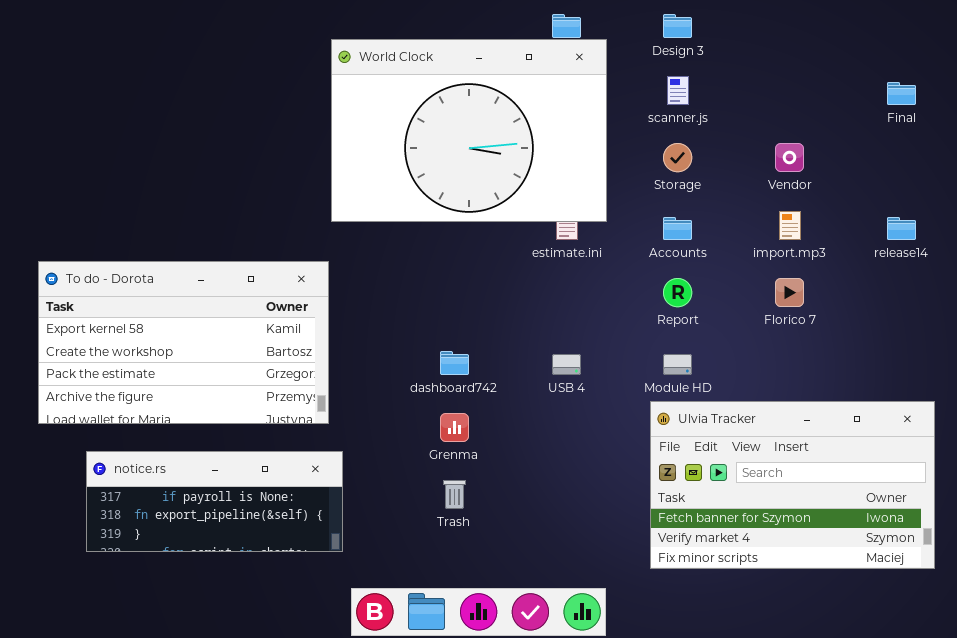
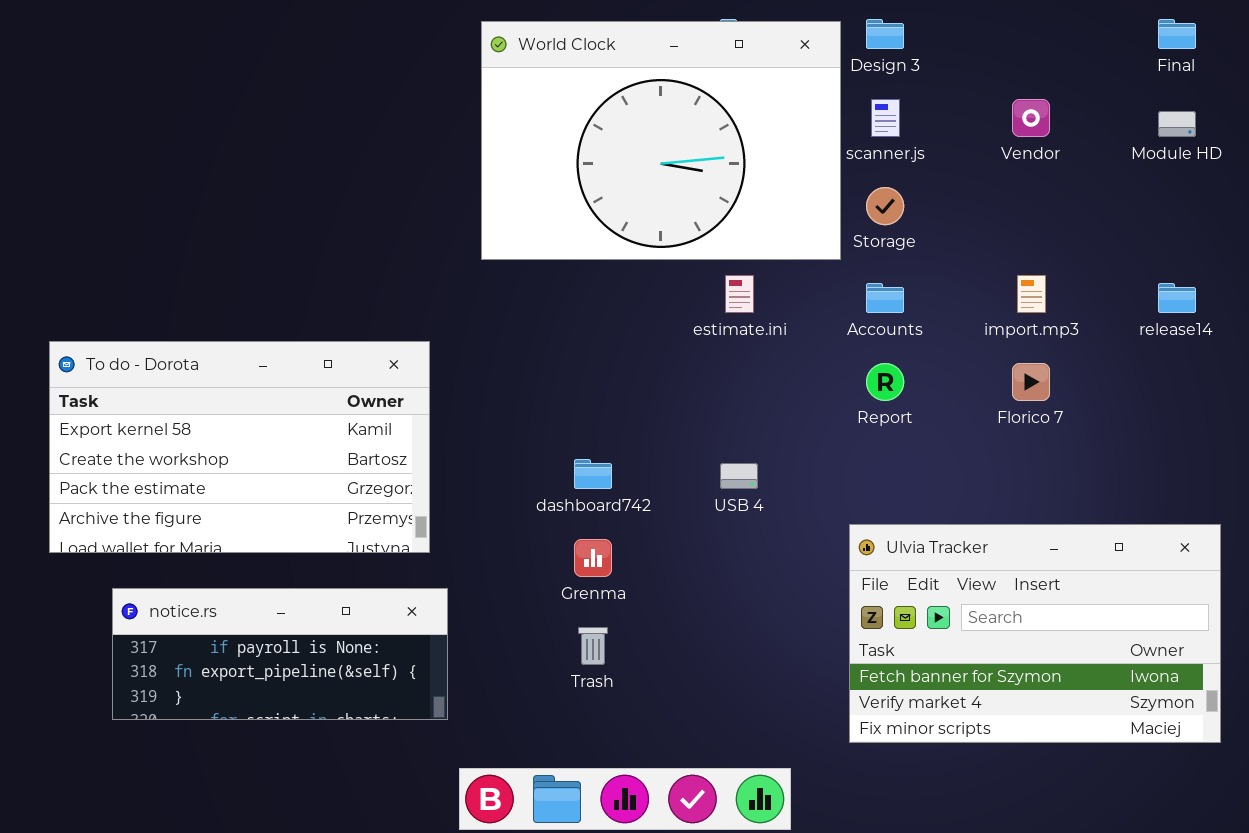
World Clock: [331,39,607,222] -> [481,21,841,260], moved
Final: [887,82,916,105] -> [1158,19,1196,49], moved
Vendor: [775,143,804,172] -> [1012,99,1050,137], moved
Module HD: [663,354,692,375] -> [1158,111,1196,137], moved

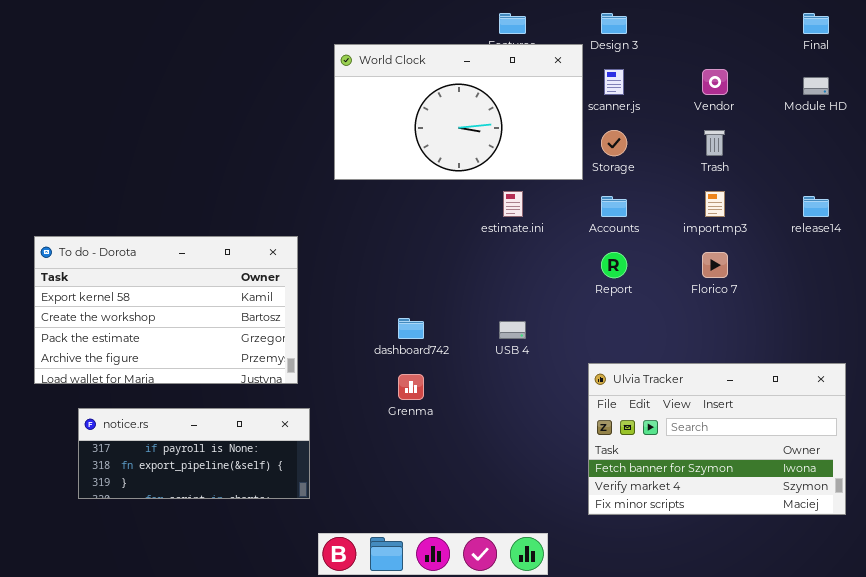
World Clock: [481,21,841,260] -> [334,44,583,180], resized
Trash: [578,627,608,665] -> [704,130,725,156], moved

